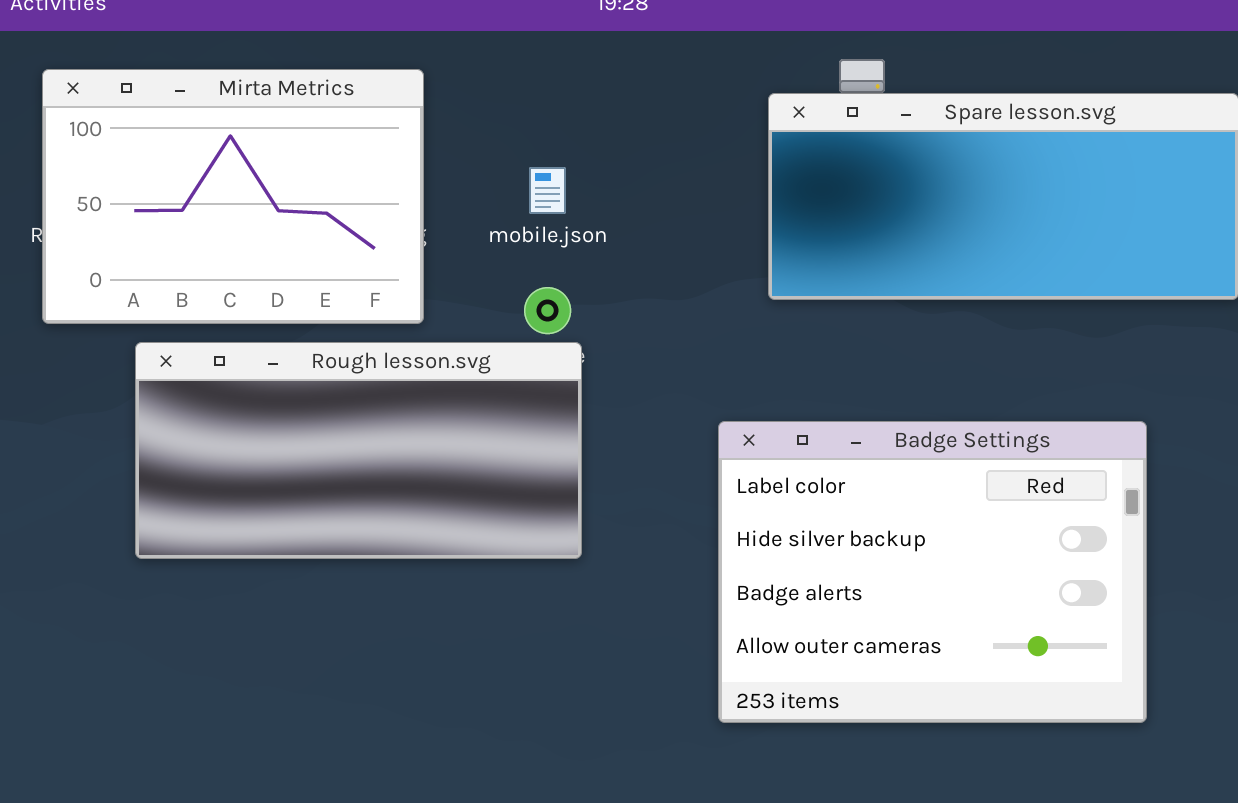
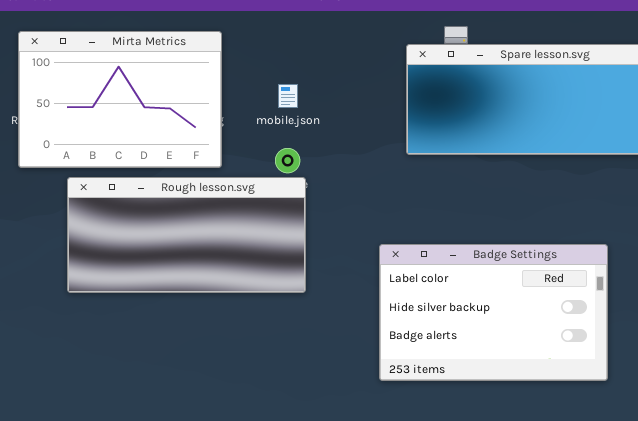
Badge Settings: [718,421,1147,723] -> [379,244,608,381], resized

